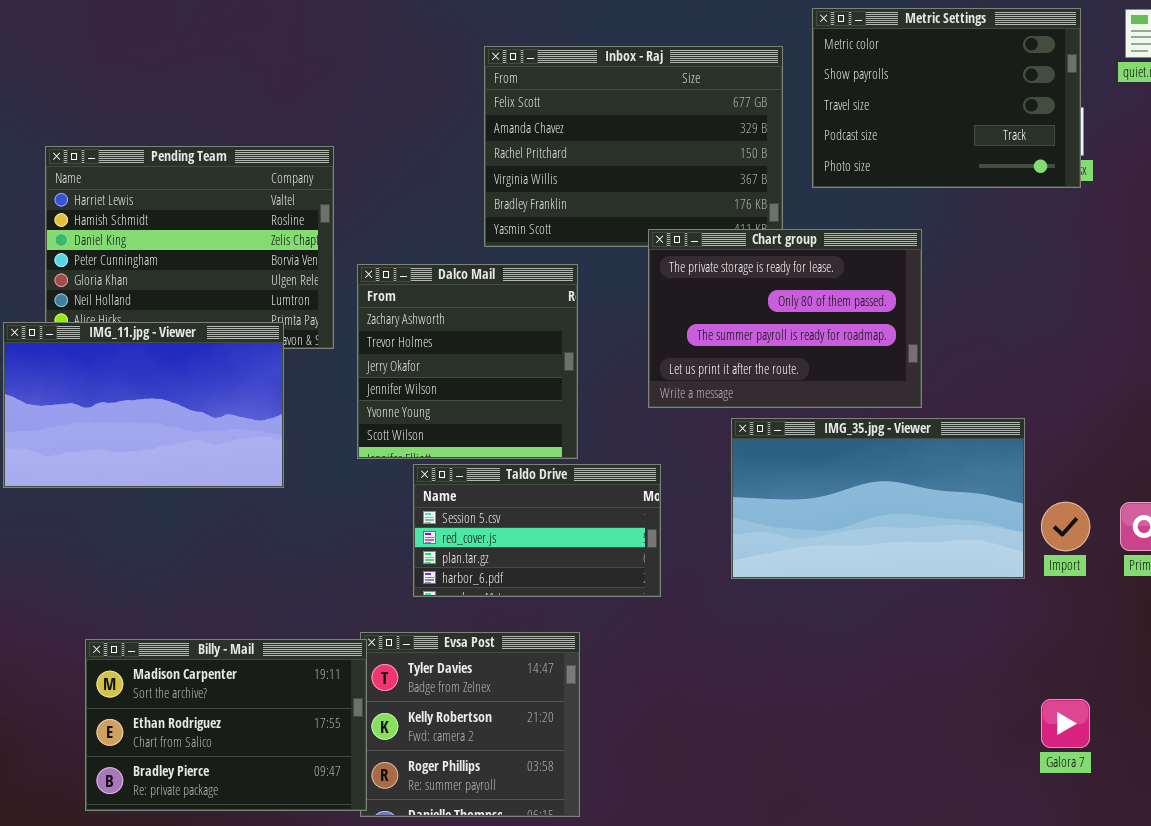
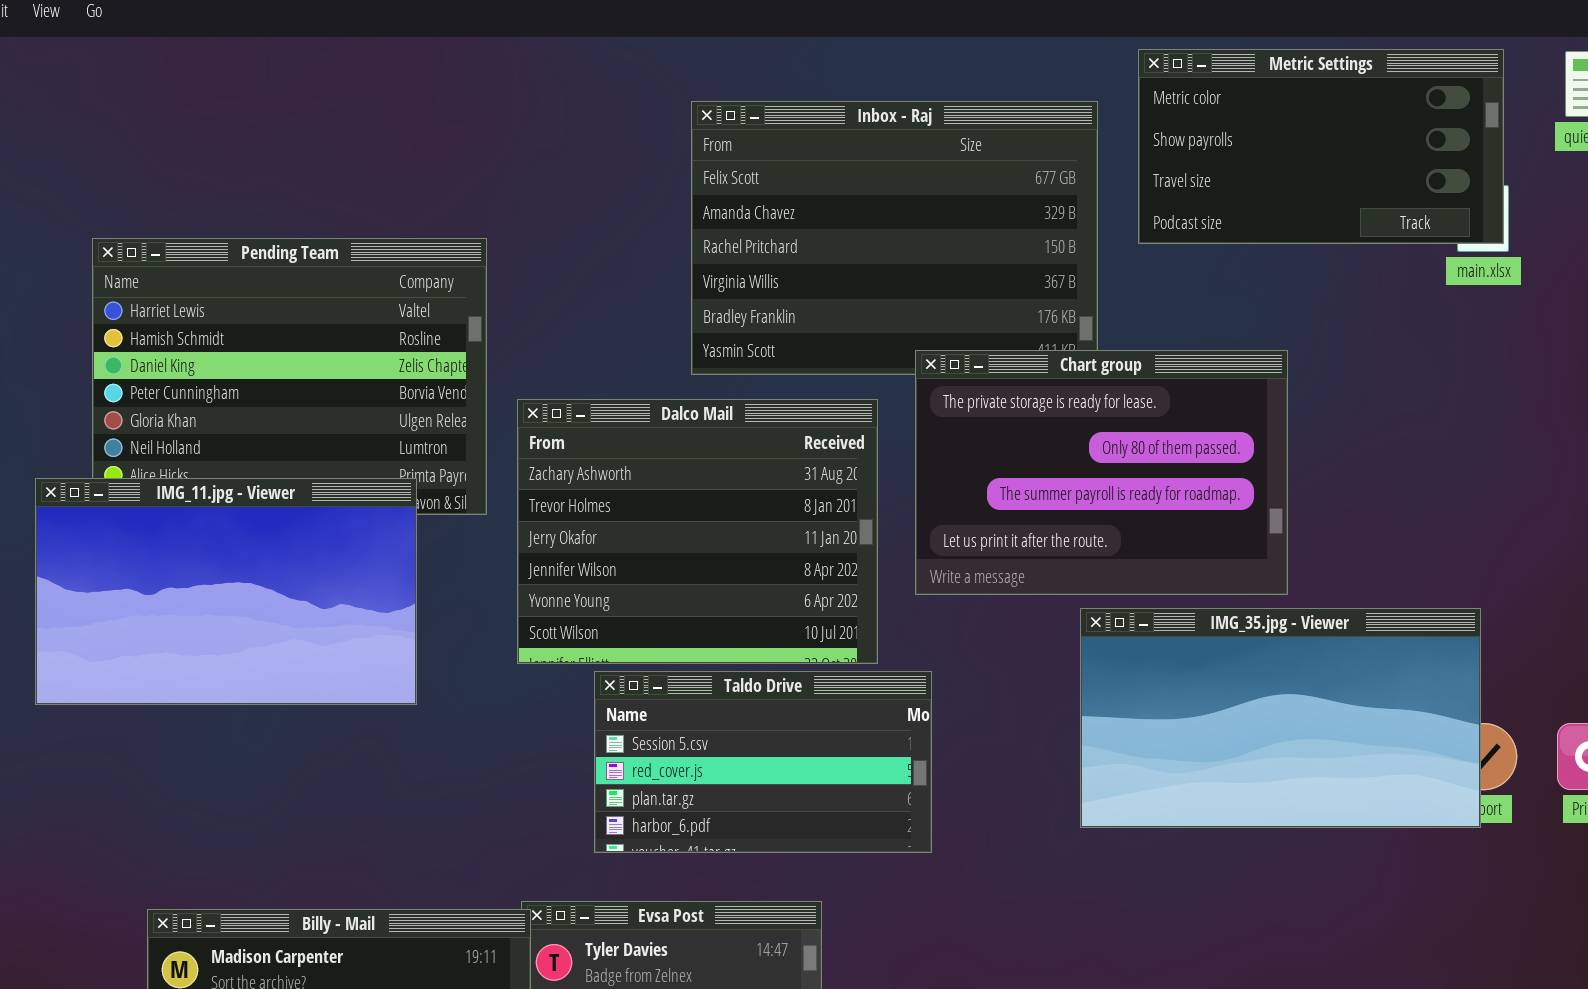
Metric Settings: [812,8,1081,188] -> [1138,49,1504,244], resized
Dalco Mail: [357,264,578,459] -> [517,399,878,664], resized
IMG_35.jpg - Viewer: [731,418,1025,579] -> [1080,608,1481,828], moved

